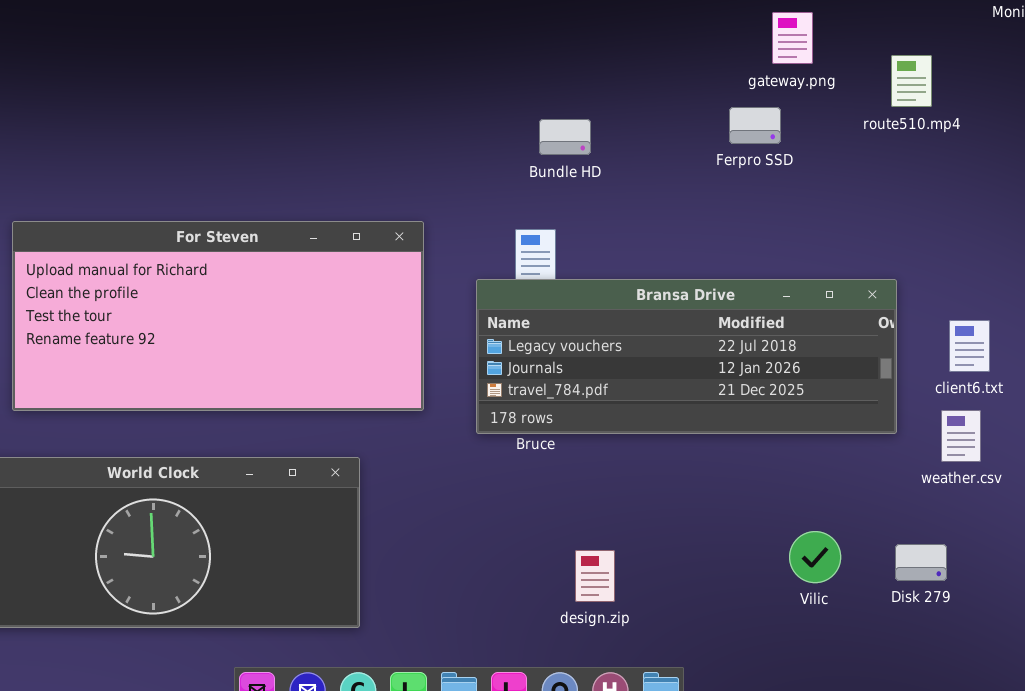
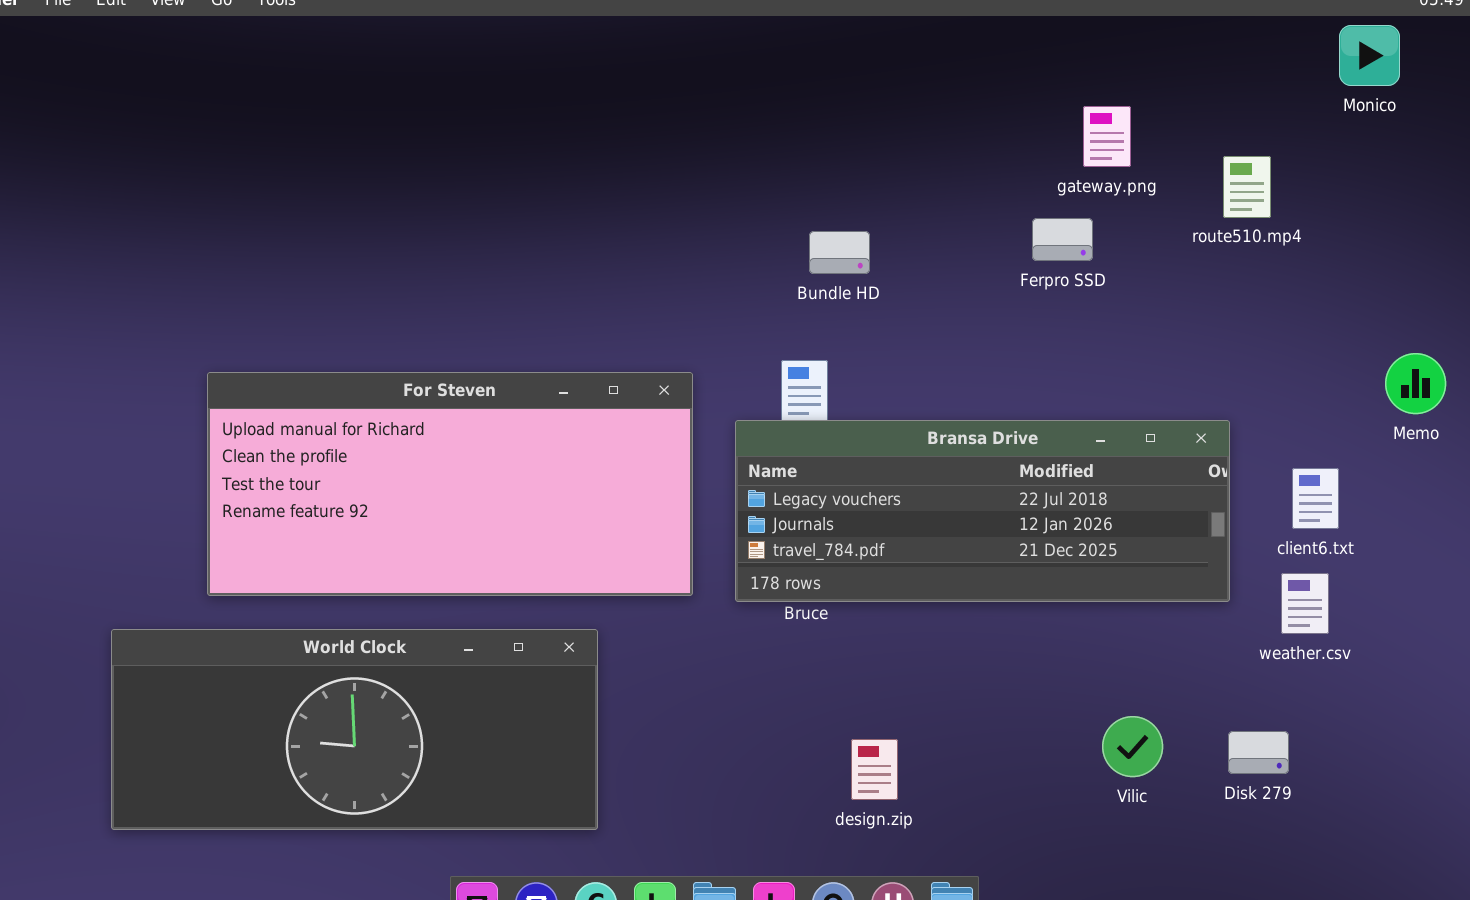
For Steven: [12,221,424,411] -> [207,372,693,596], moved

